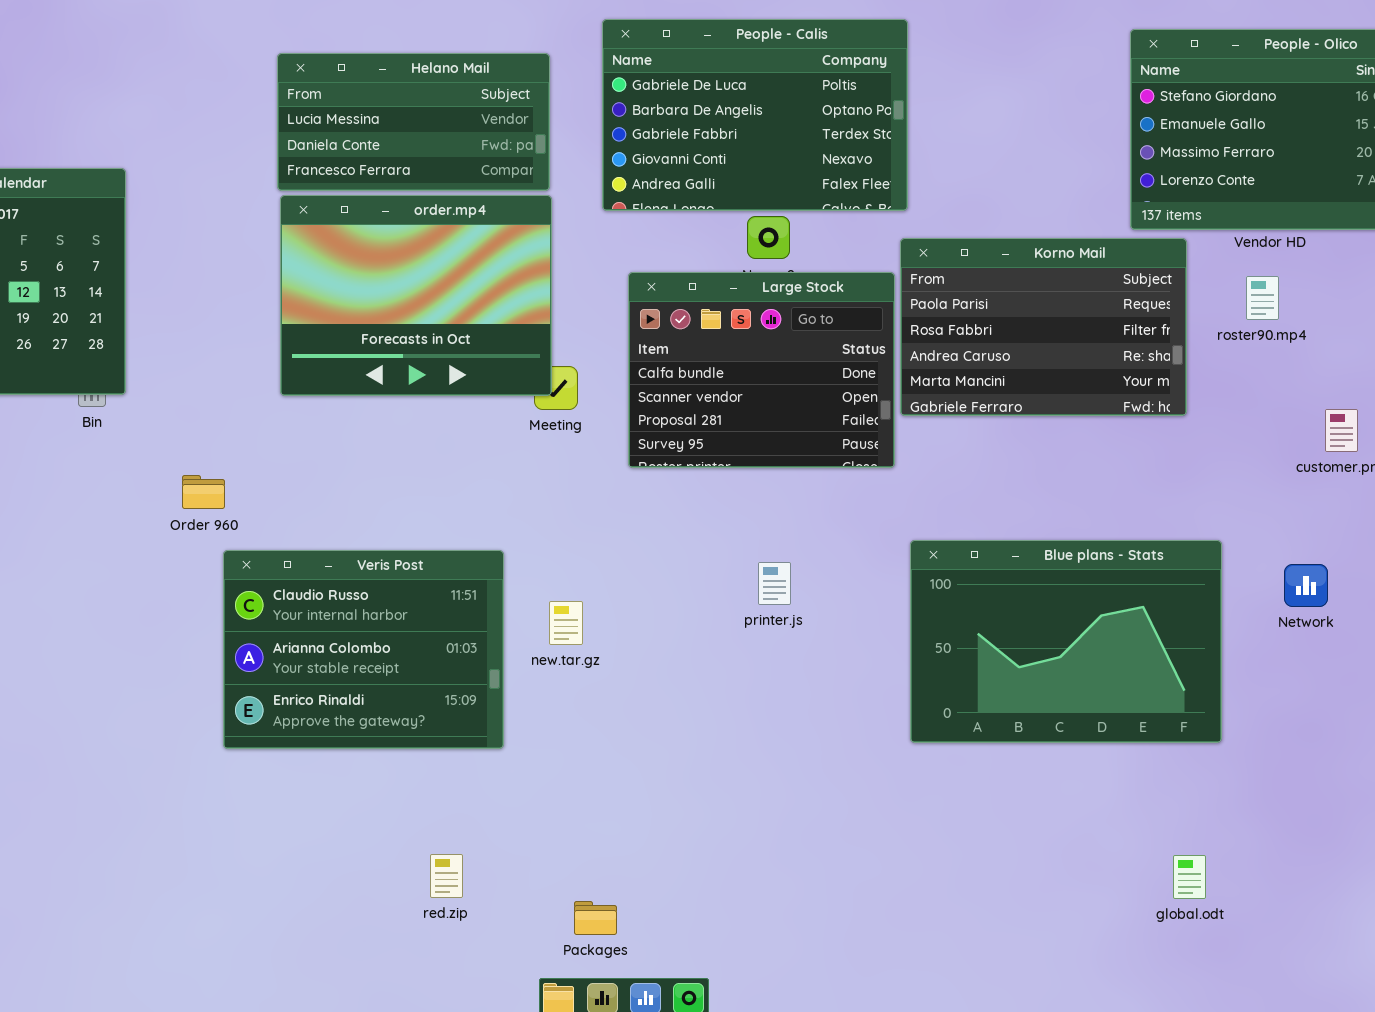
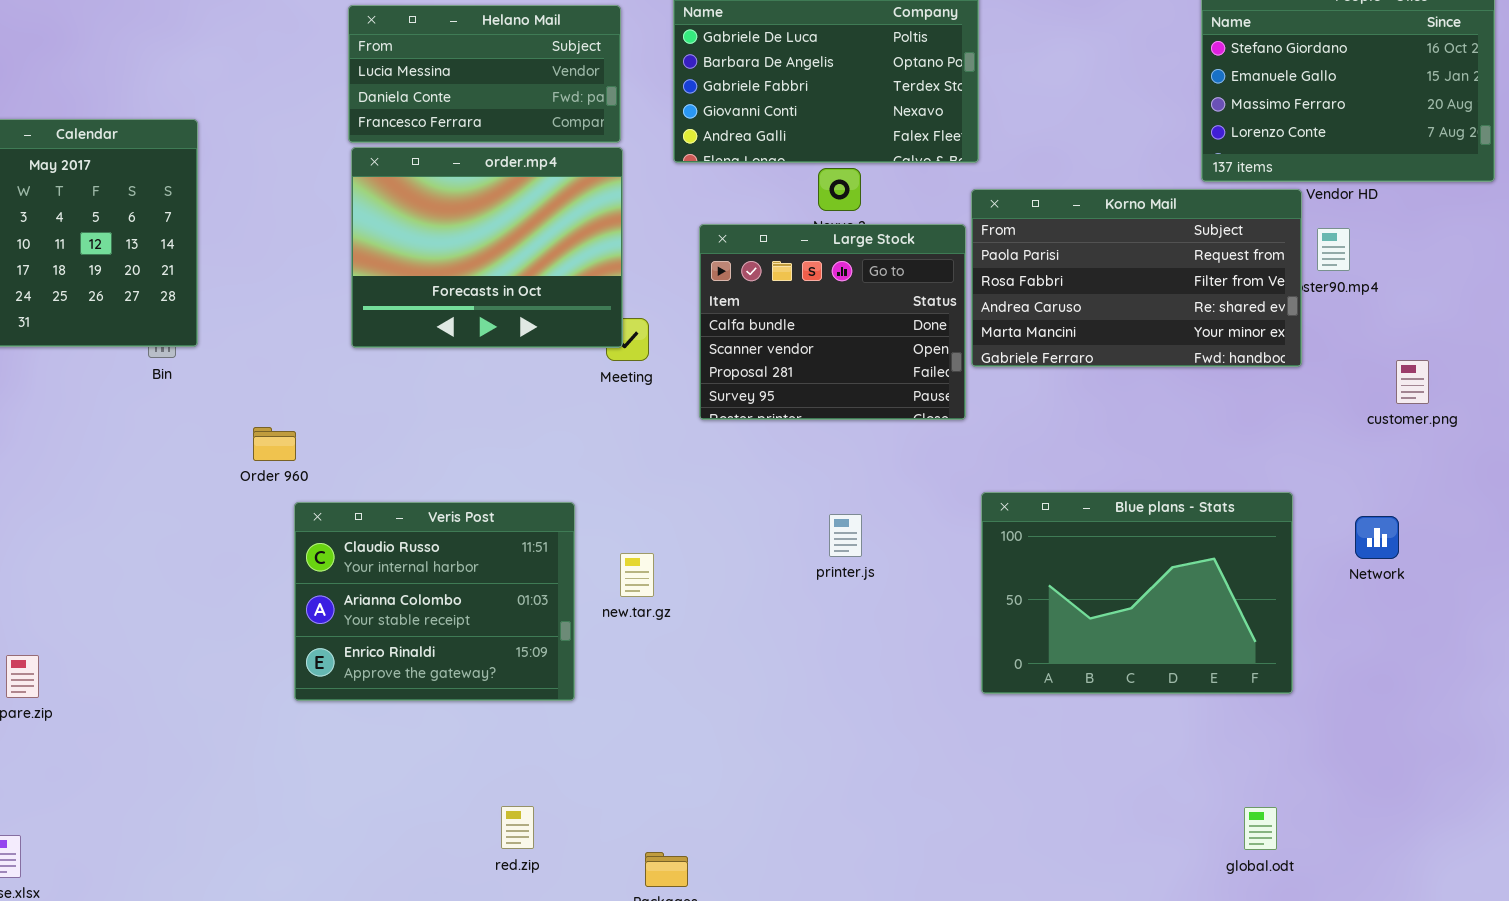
Korno Mail: [900,238,1187,416] -> [971,189,1302,367], resized

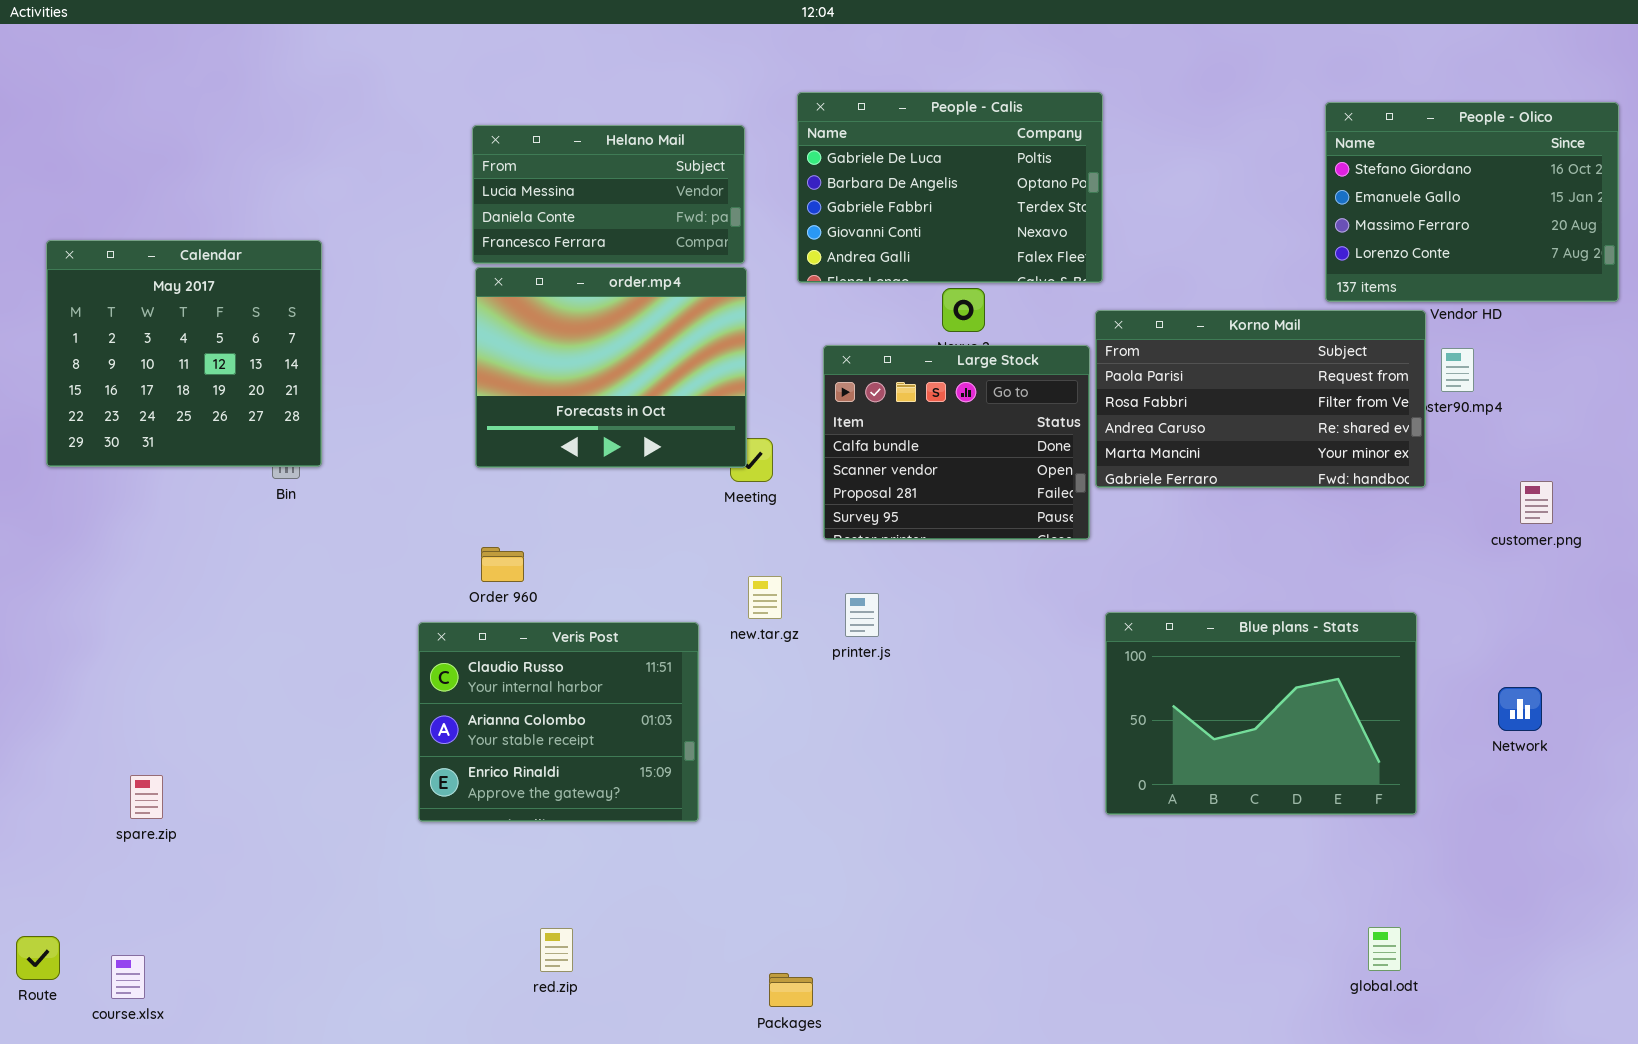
Order 960: [253,427,296,461] -> [481,547,524,582], moved
printer.js: [829,514,862,557] -> [845,593,879,637], moved
Network: [1355,516,1399,559] -> [1498,687,1542,731], moved
new.tar.gz: [620,553,654,597] -> [748,576,782,619], moved
red.zip: [501,806,534,849] -> [540,928,573,972], moved

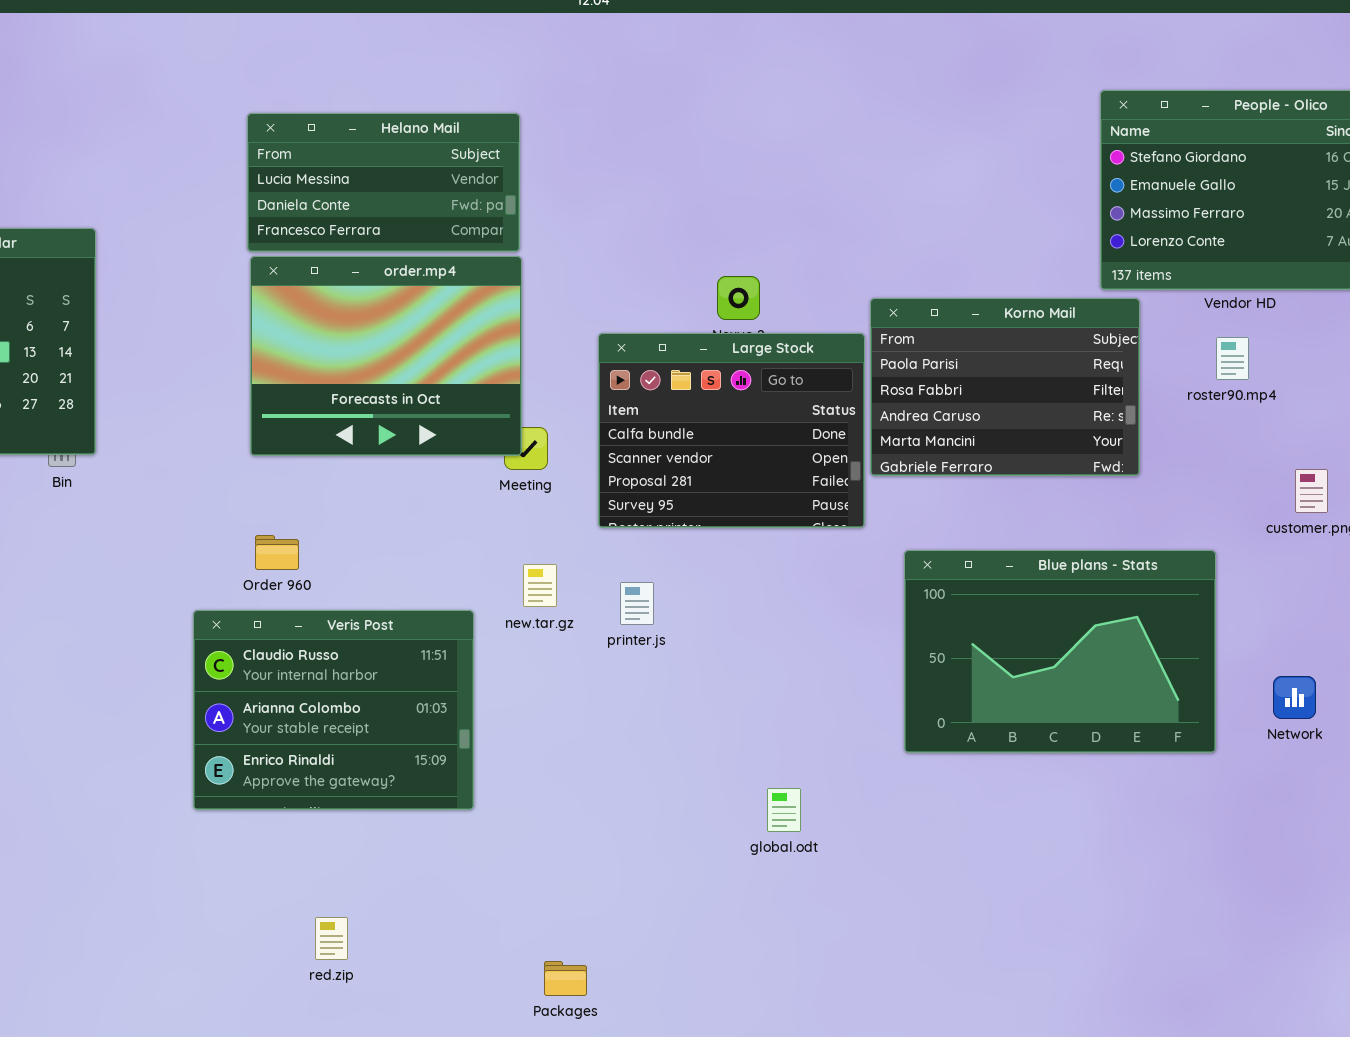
People - Calis: [797,92,1103,283] -> none, closed
Korno Mail: [1095,310,1426,488] -> [870,298,1140,476], resized
Blue plans - Stats: [1105,612,1417,815] -> [904,550,1216,753], moved
global.odt: [1368,927,1401,971] -> [767,788,801,832], moved

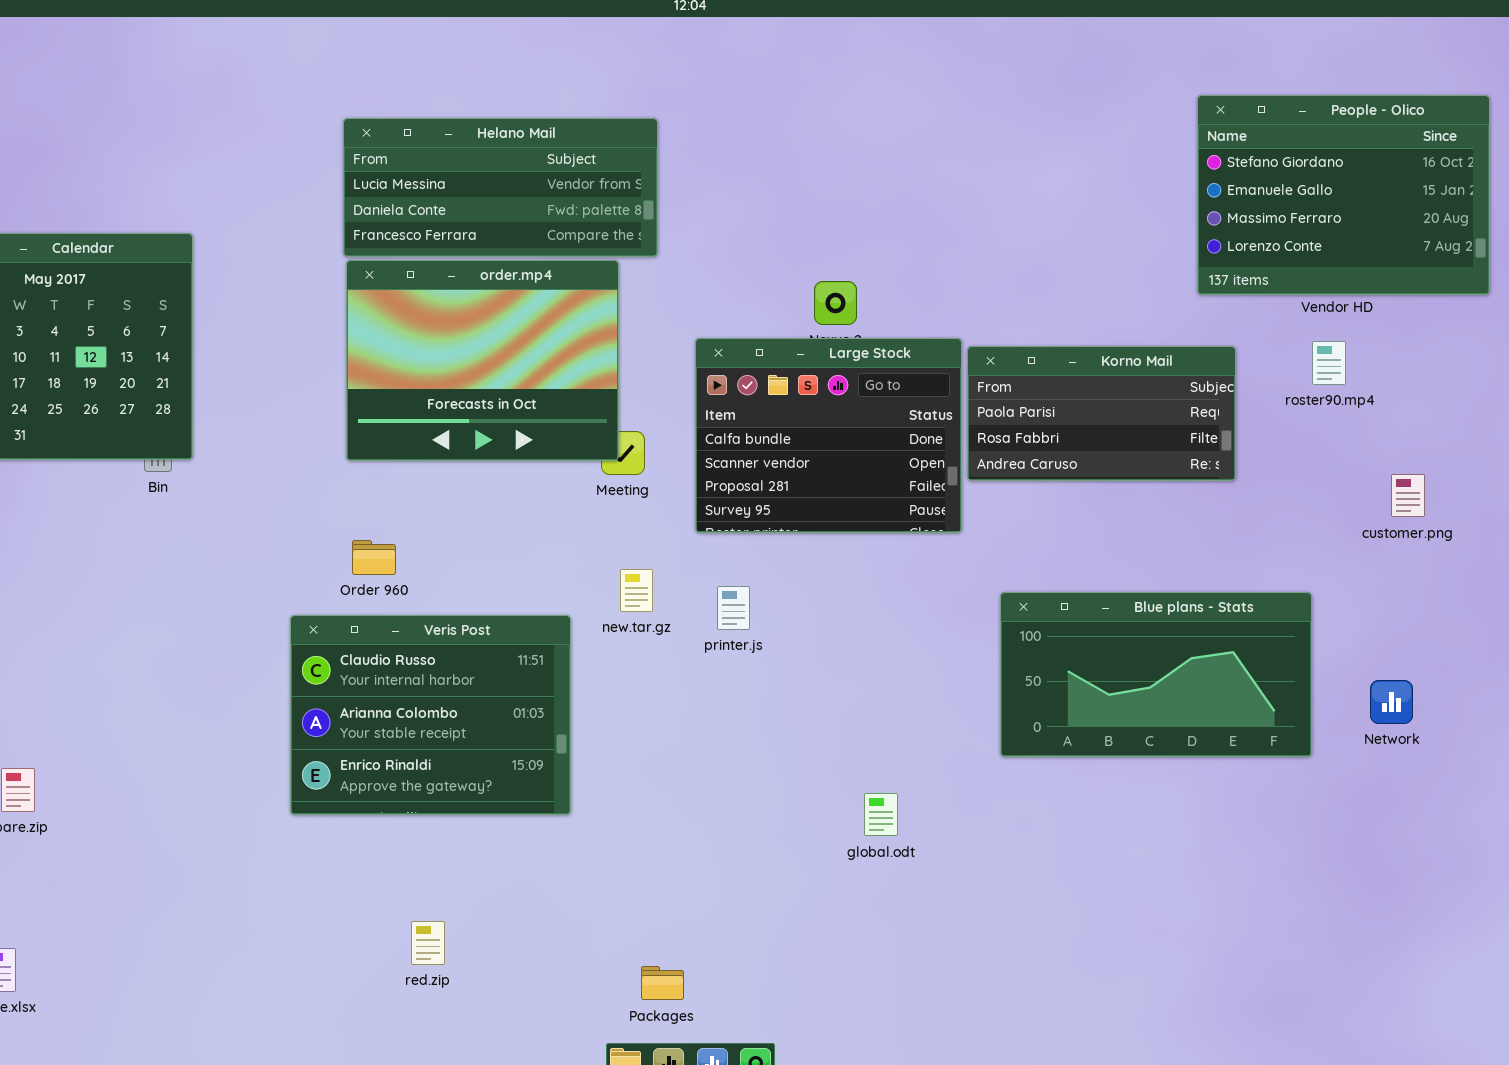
Helano Mail: [247,113,520,252] -> [343,118,658,257], resized
Korno Mail: [870,298,1140,476] -> [967,346,1236,481], resized
Blue plans - Stats: [904,550,1216,753] -> [1000,592,1312,757], resized

